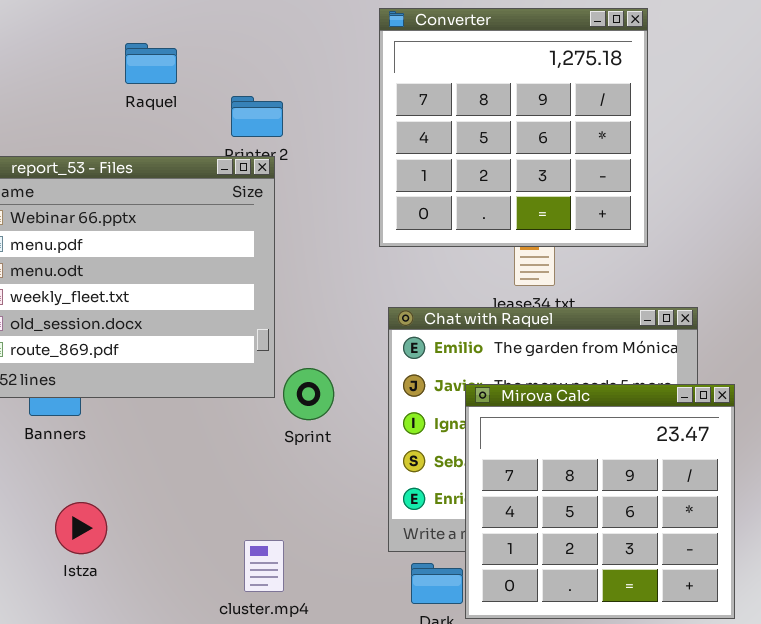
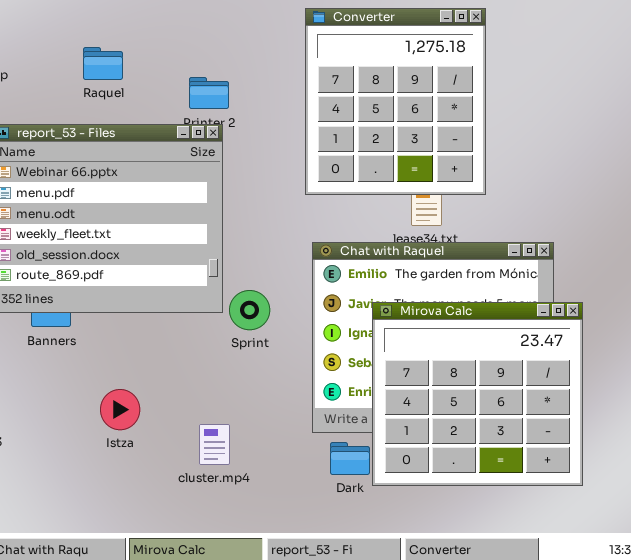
Converter: [379,8,648,247] -> [305,8,486,195], resized
Raquel: [125,43,177,84] -> [83,47,123,80], moved
Istza: [55,502,107,554] -> [100,389,140,430], moved

